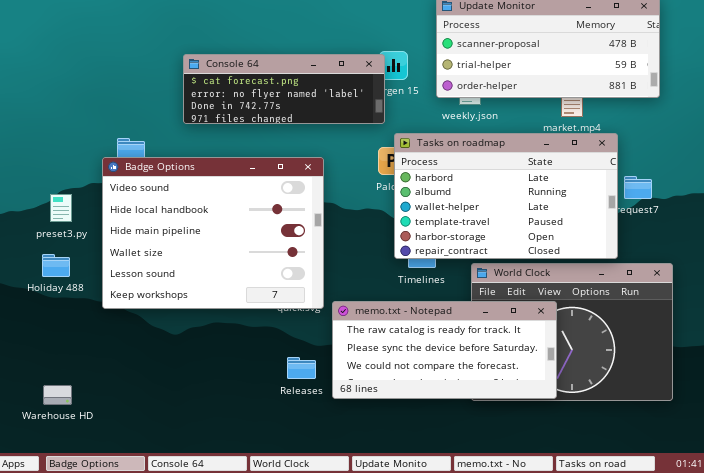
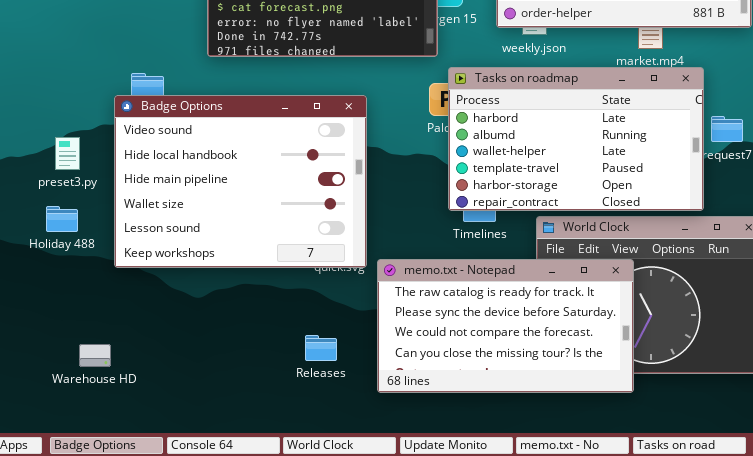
memo.txt - Notepad: [332,301,557,399] -> [377,259,634,393], resized
Releases: [287,357,316,379] -> [305,335,337,361], moved
Warehouse HD: [43,385,72,405] -> [79,344,111,367], moved

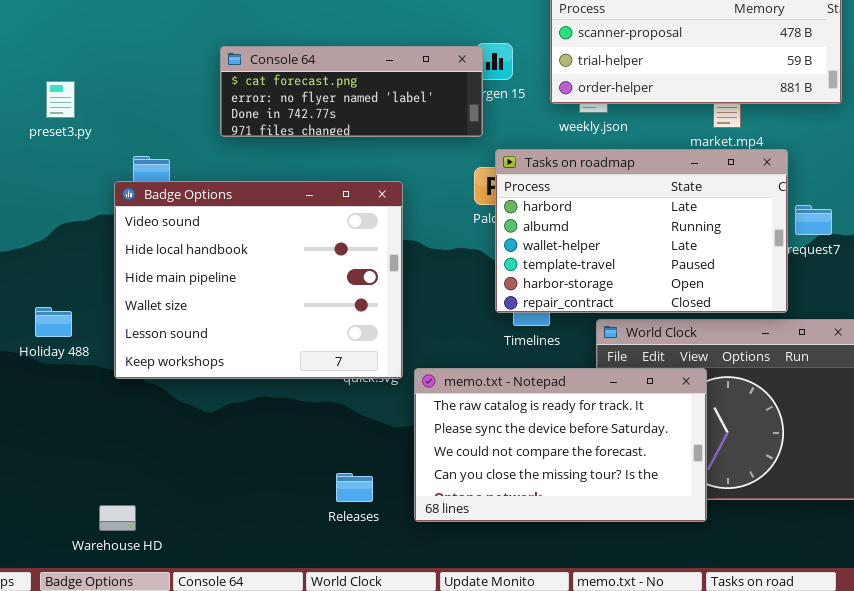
preset3.py: [55,137,80,170] -> [46,81,75,118], moved
Releases: [305,335,337,361] -> [336,473,373,502], moved
Warehouse HD: [79,344,111,367] -> [99,505,136,531], moved

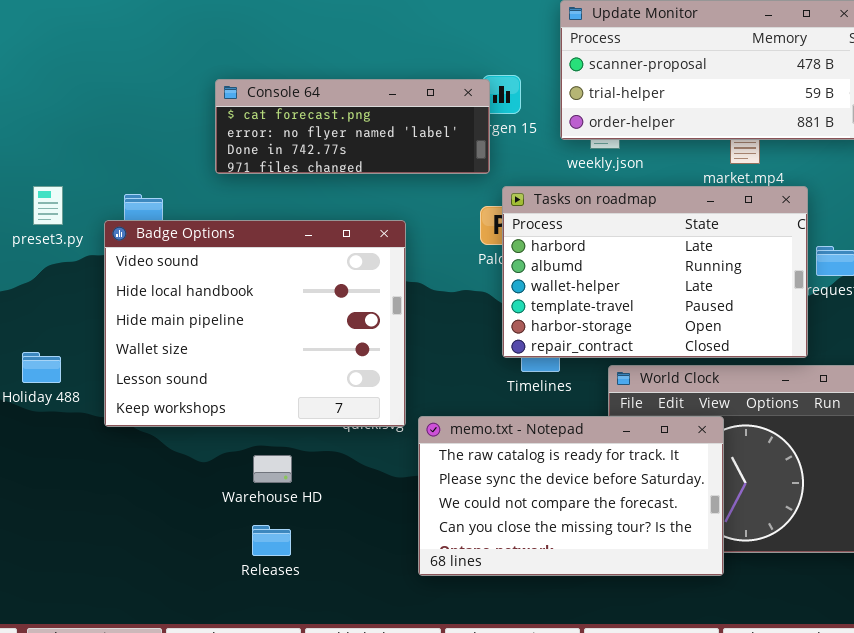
preset3.py: [46,81,75,118] -> [33,186,63,225], moved
Releases: [336,473,373,502] -> [252,525,291,556], moved
Warehouse HD: [99,505,136,531] -> [253,455,292,483], moved

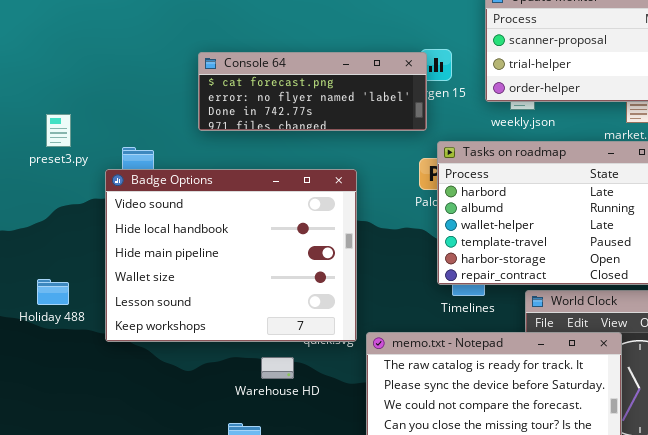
preset3.py: [33,186,63,225] -> [46,114,71,147], moved
Warehouse HD: [253,455,292,483] -> [261,357,294,379], moved

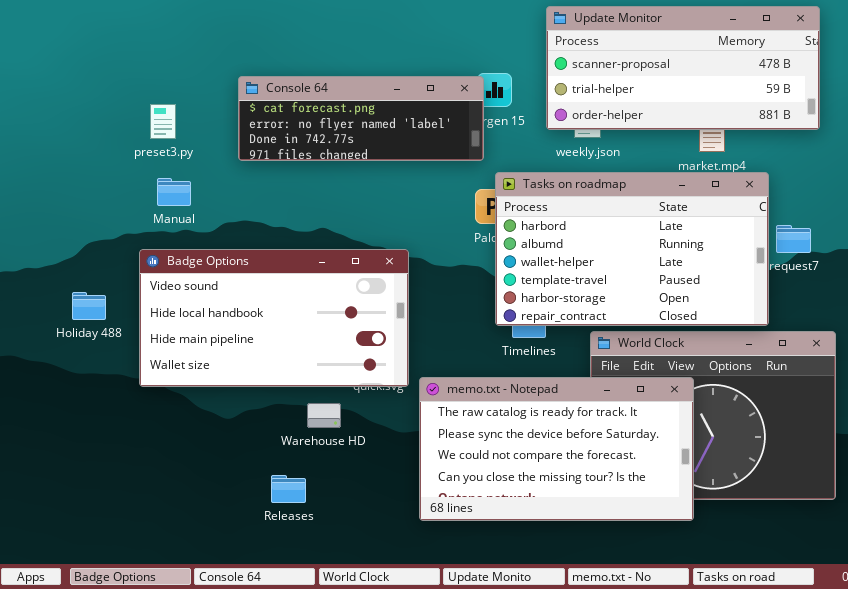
preset3.py: [46,114,71,147] -> [150,104,176,139], moved
Badge Options: [105,169,357,342] -> [139,249,409,387], resized
Holiday 488: [37,279,69,305] -> [72,292,106,320], moved

